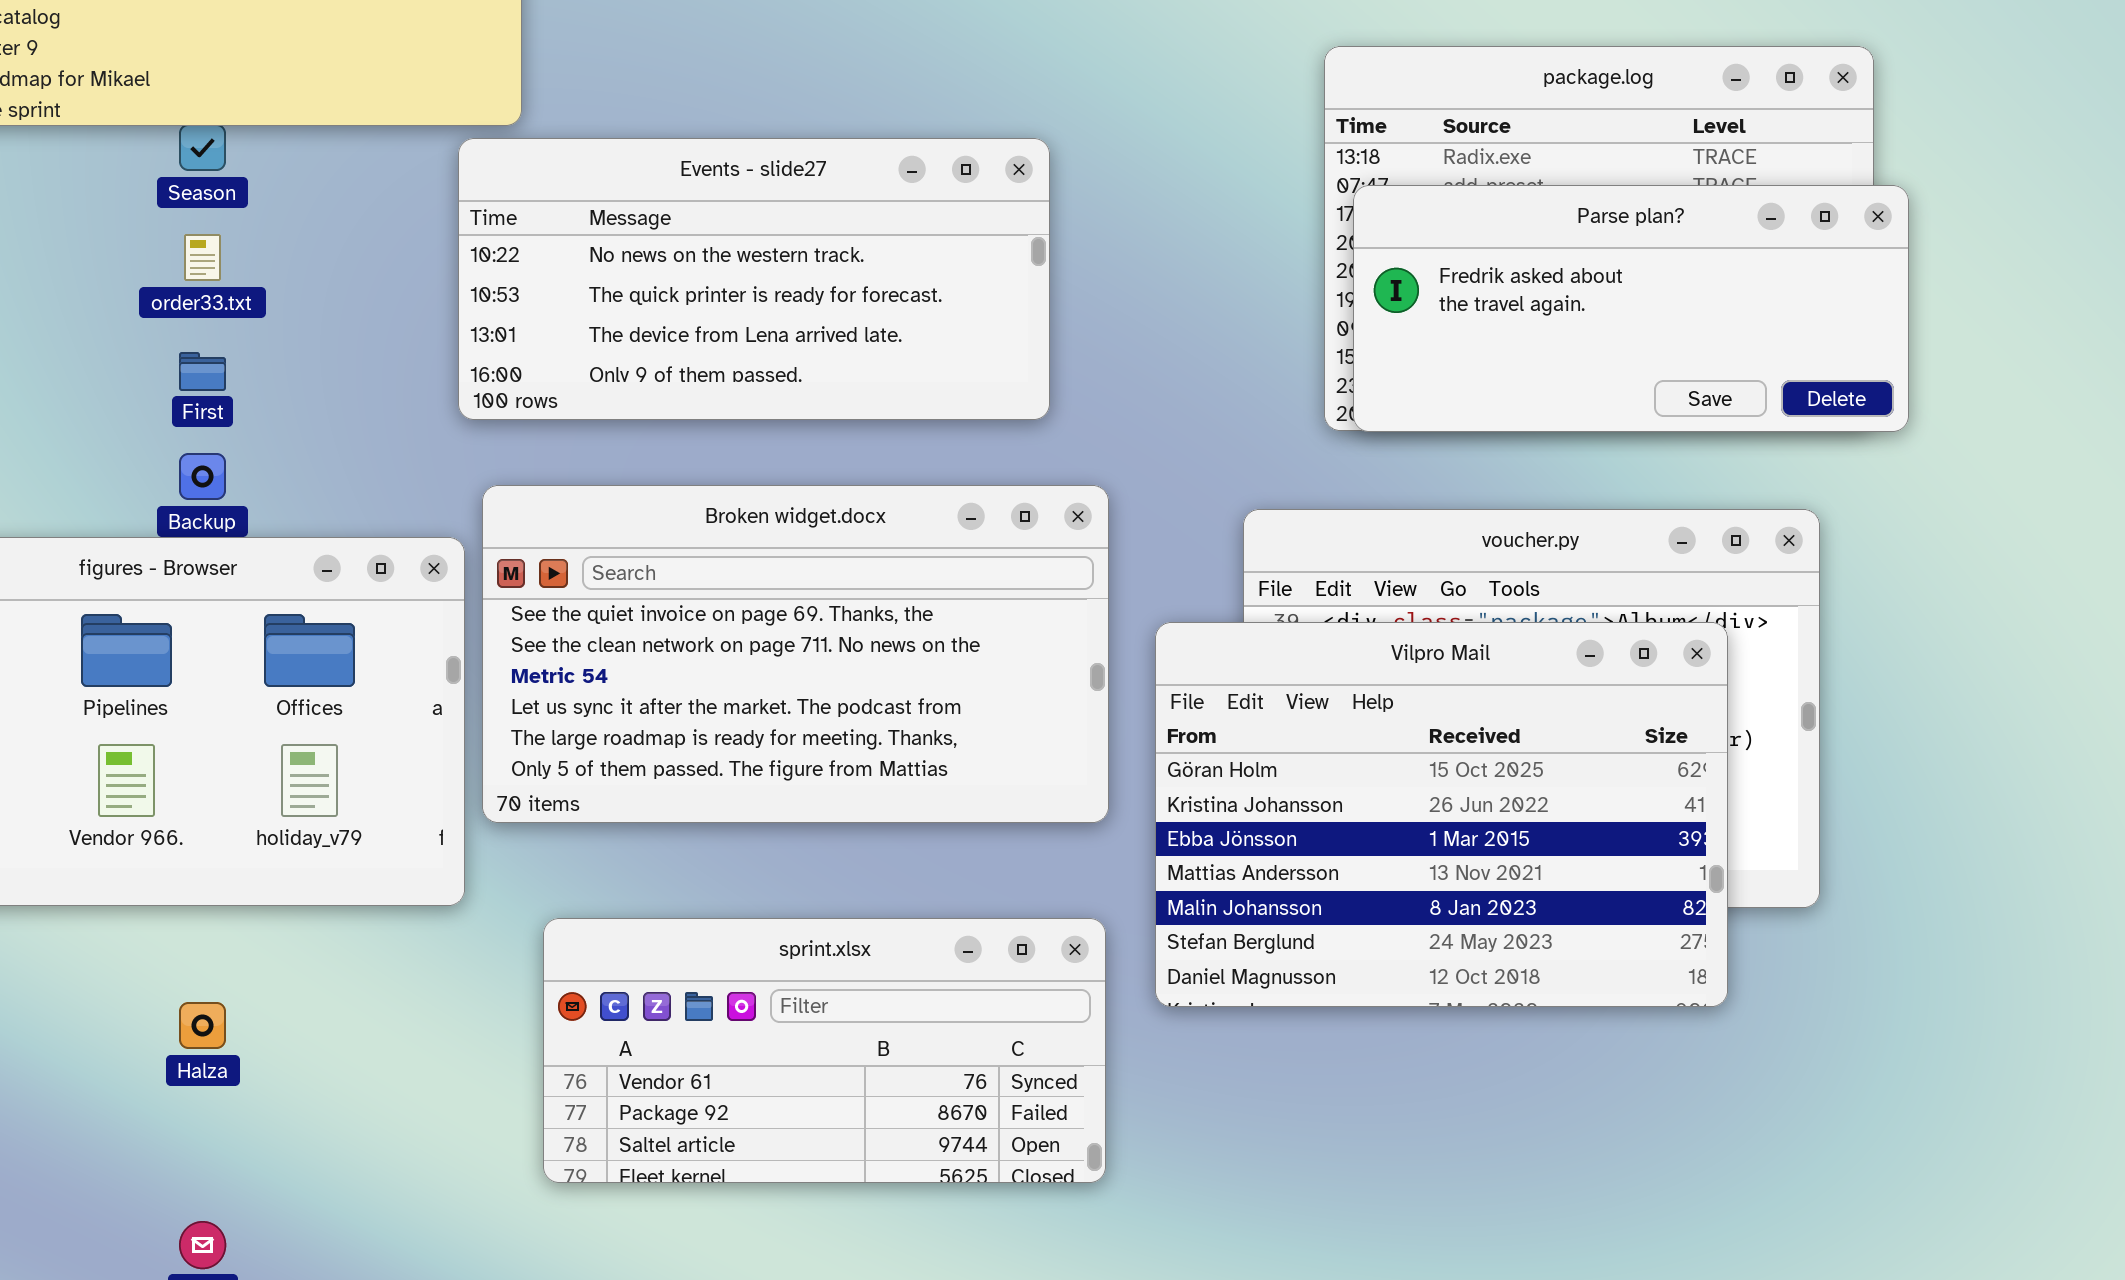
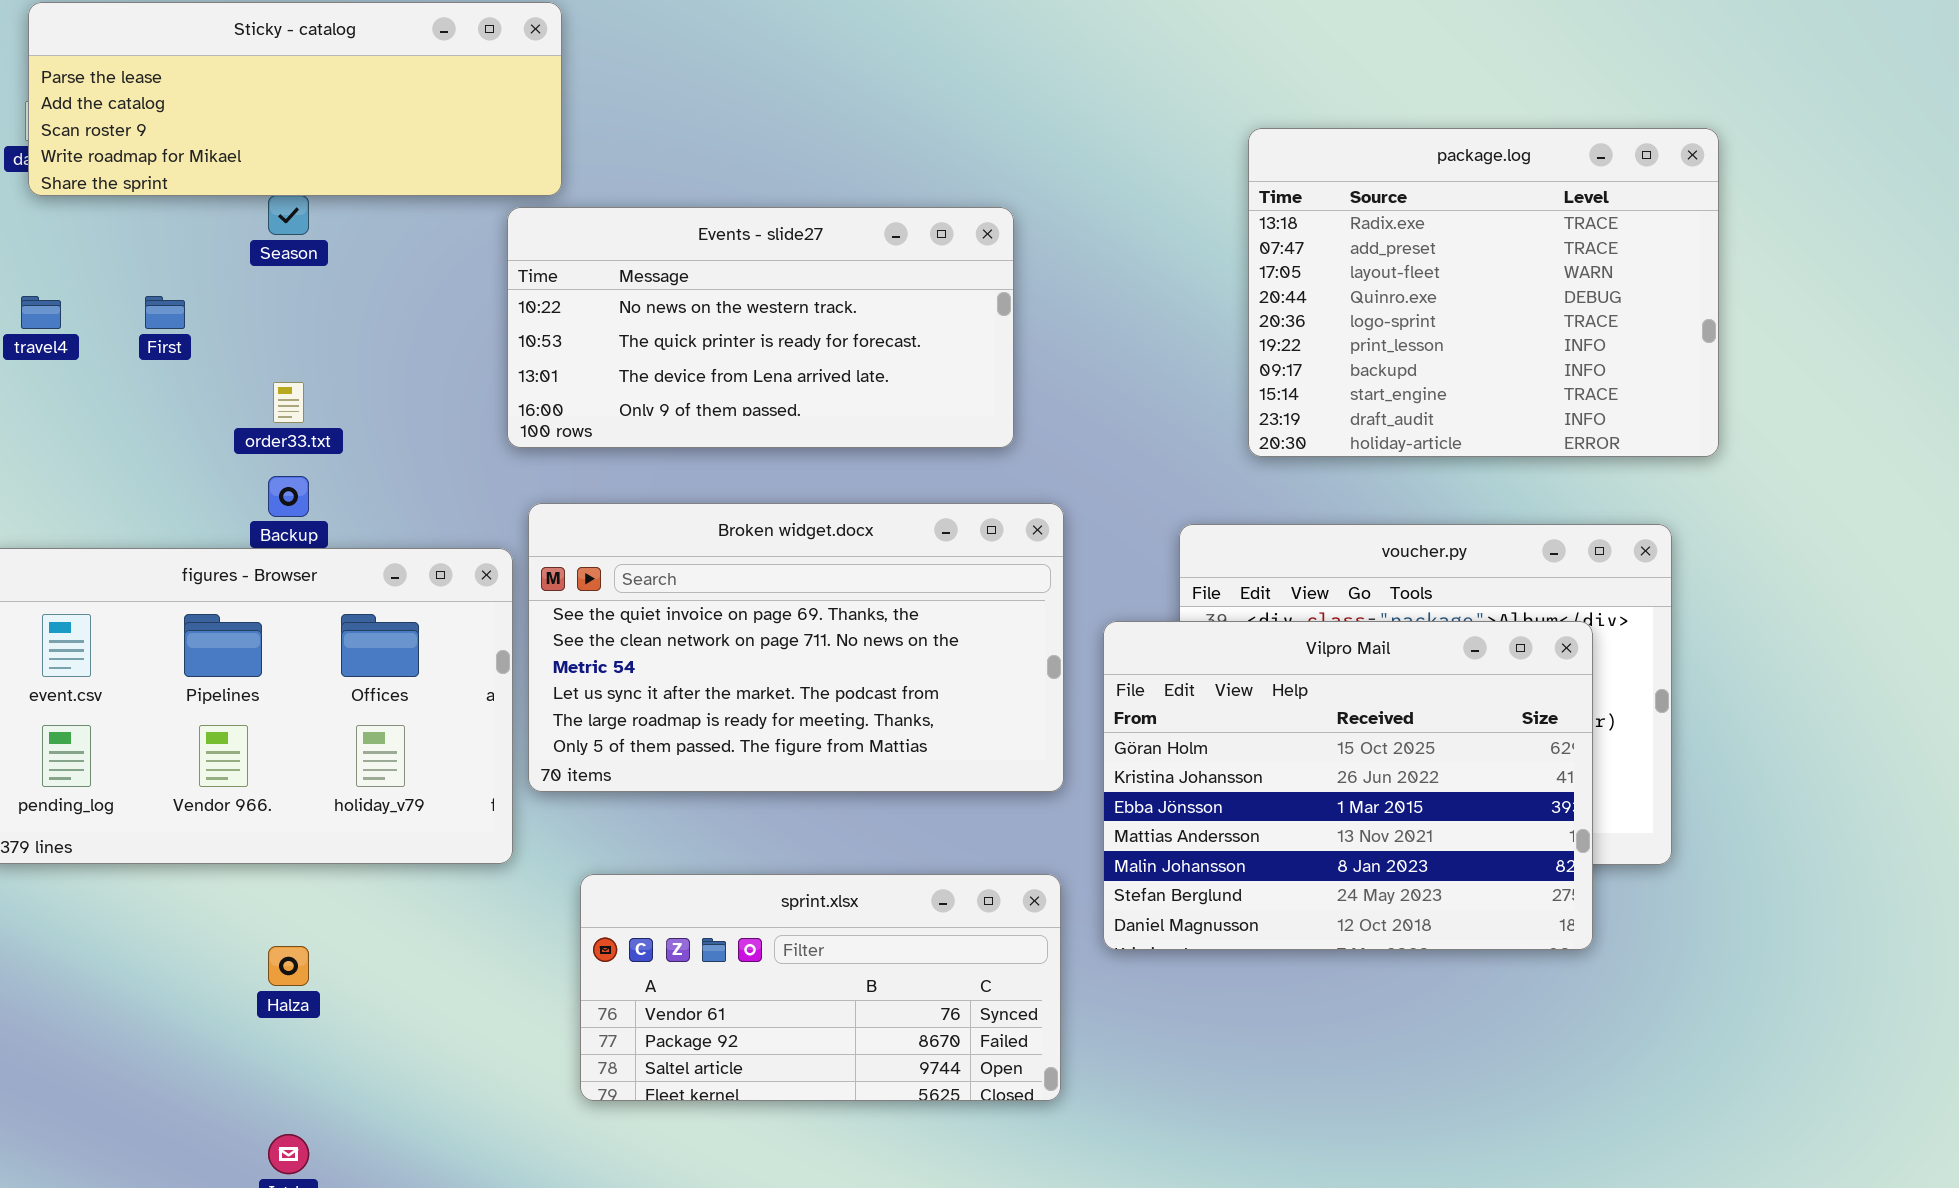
Parse plan?: [1353,185,1909,432] -> none, closed
order33.txt: [184,234,221,281] -> [273,382,304,423], moved
First: [179,352,226,391] -> [145,296,185,329], moved

